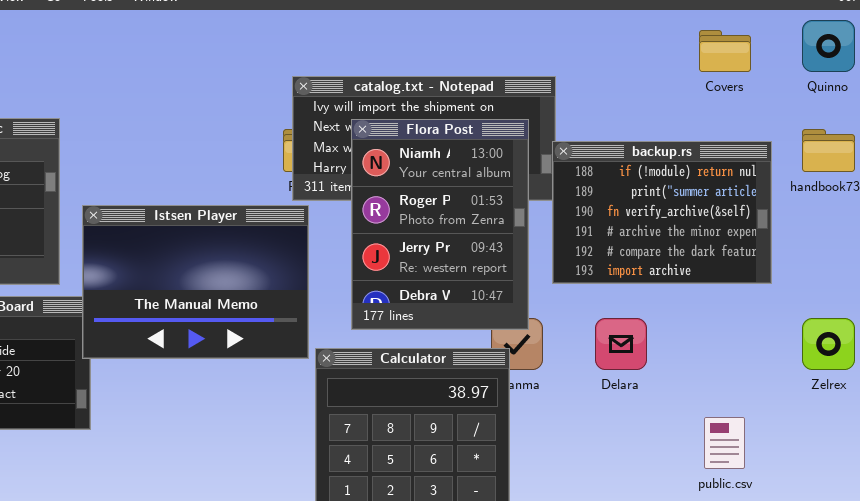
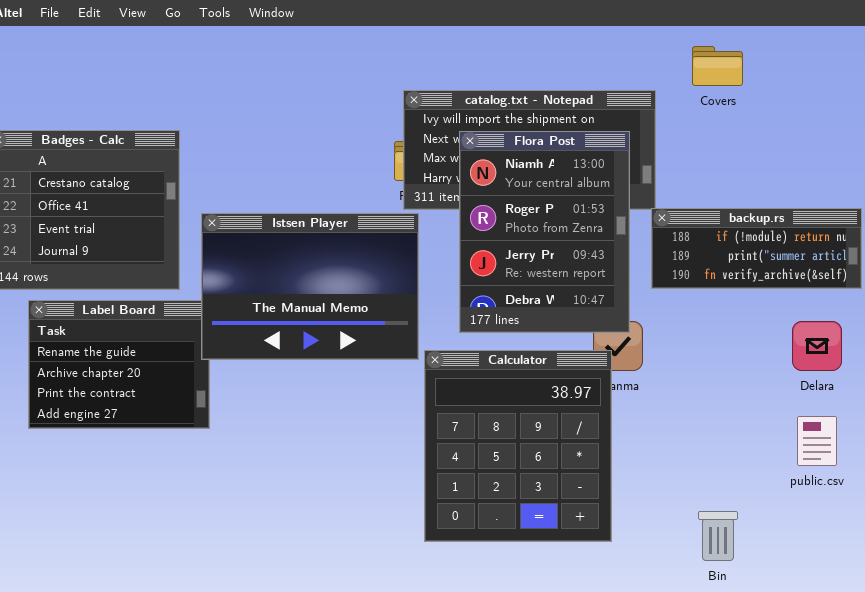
Covers: [699,30,751,72] -> [692,46,743,86], moved
backup.rs: [552,141,772,284] -> [651,208,862,289], resized
Delara: [595,318,647,370] -> [792,321,842,371], moved

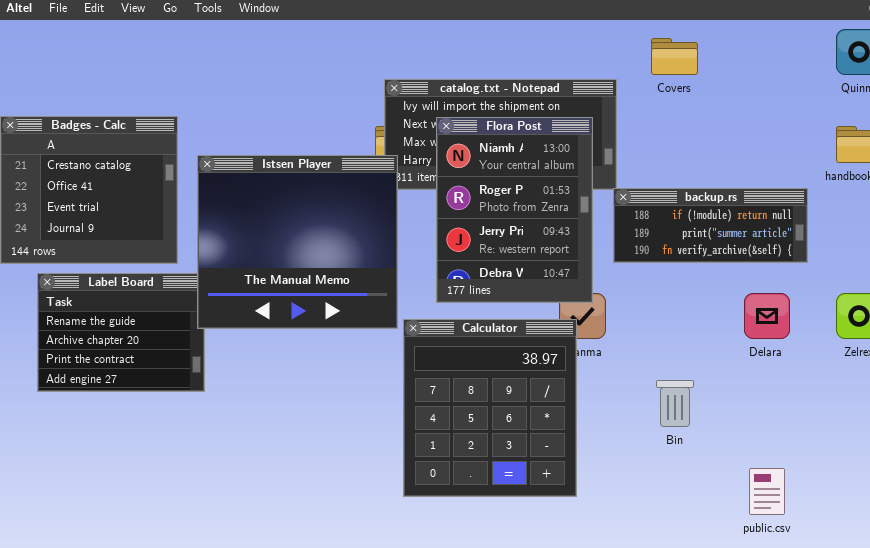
Istsen Player: [201,213,419,360] -> [197,155,398,329], resized
public.csv: [797,416,837,466] -> [749,468,785,515], moved
Bin: [698,511,738,561] -> [656,380,694,427], moved

